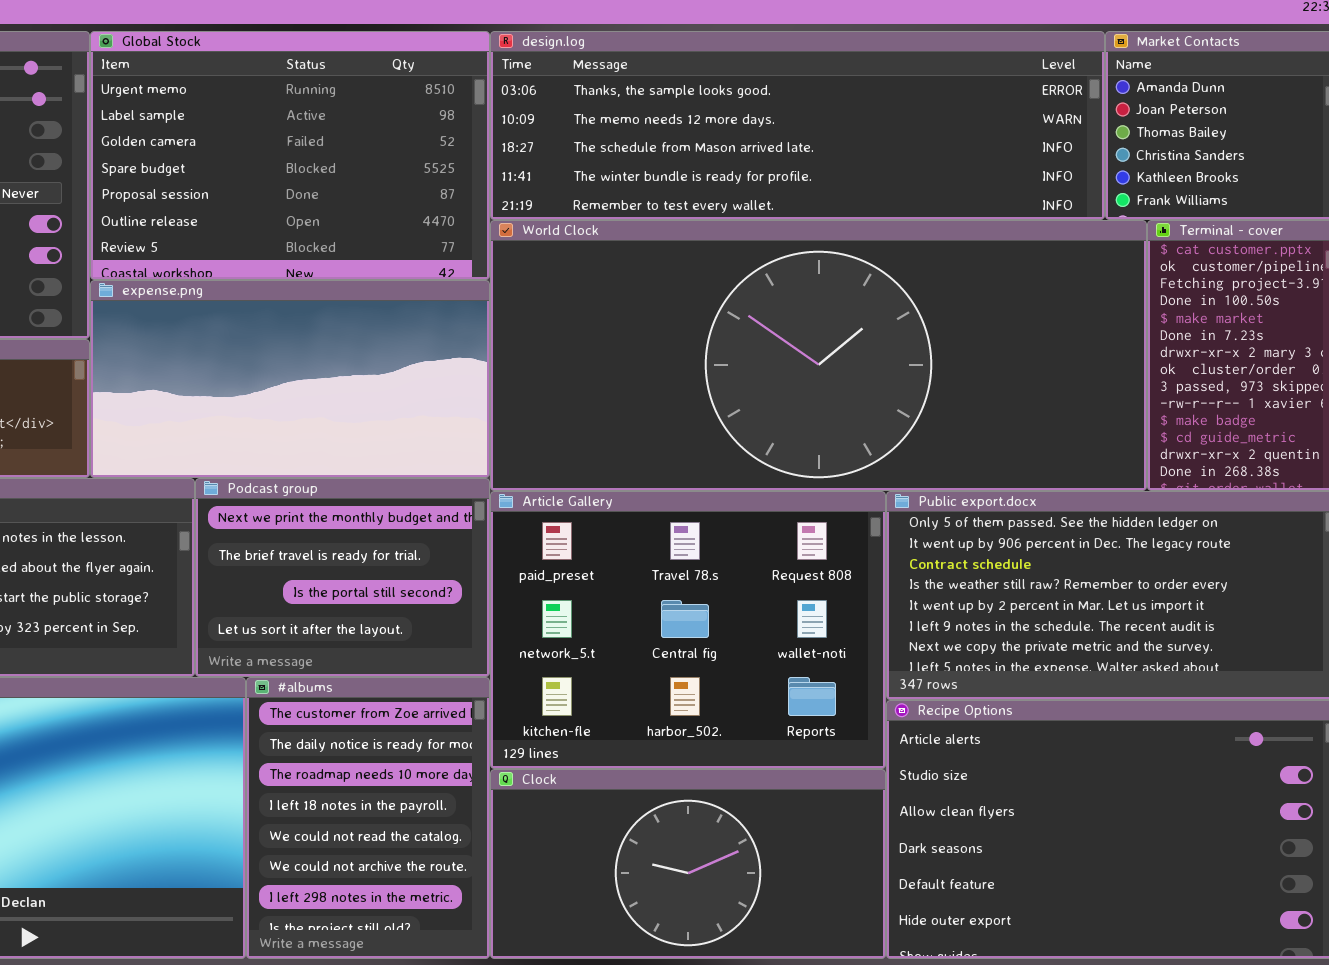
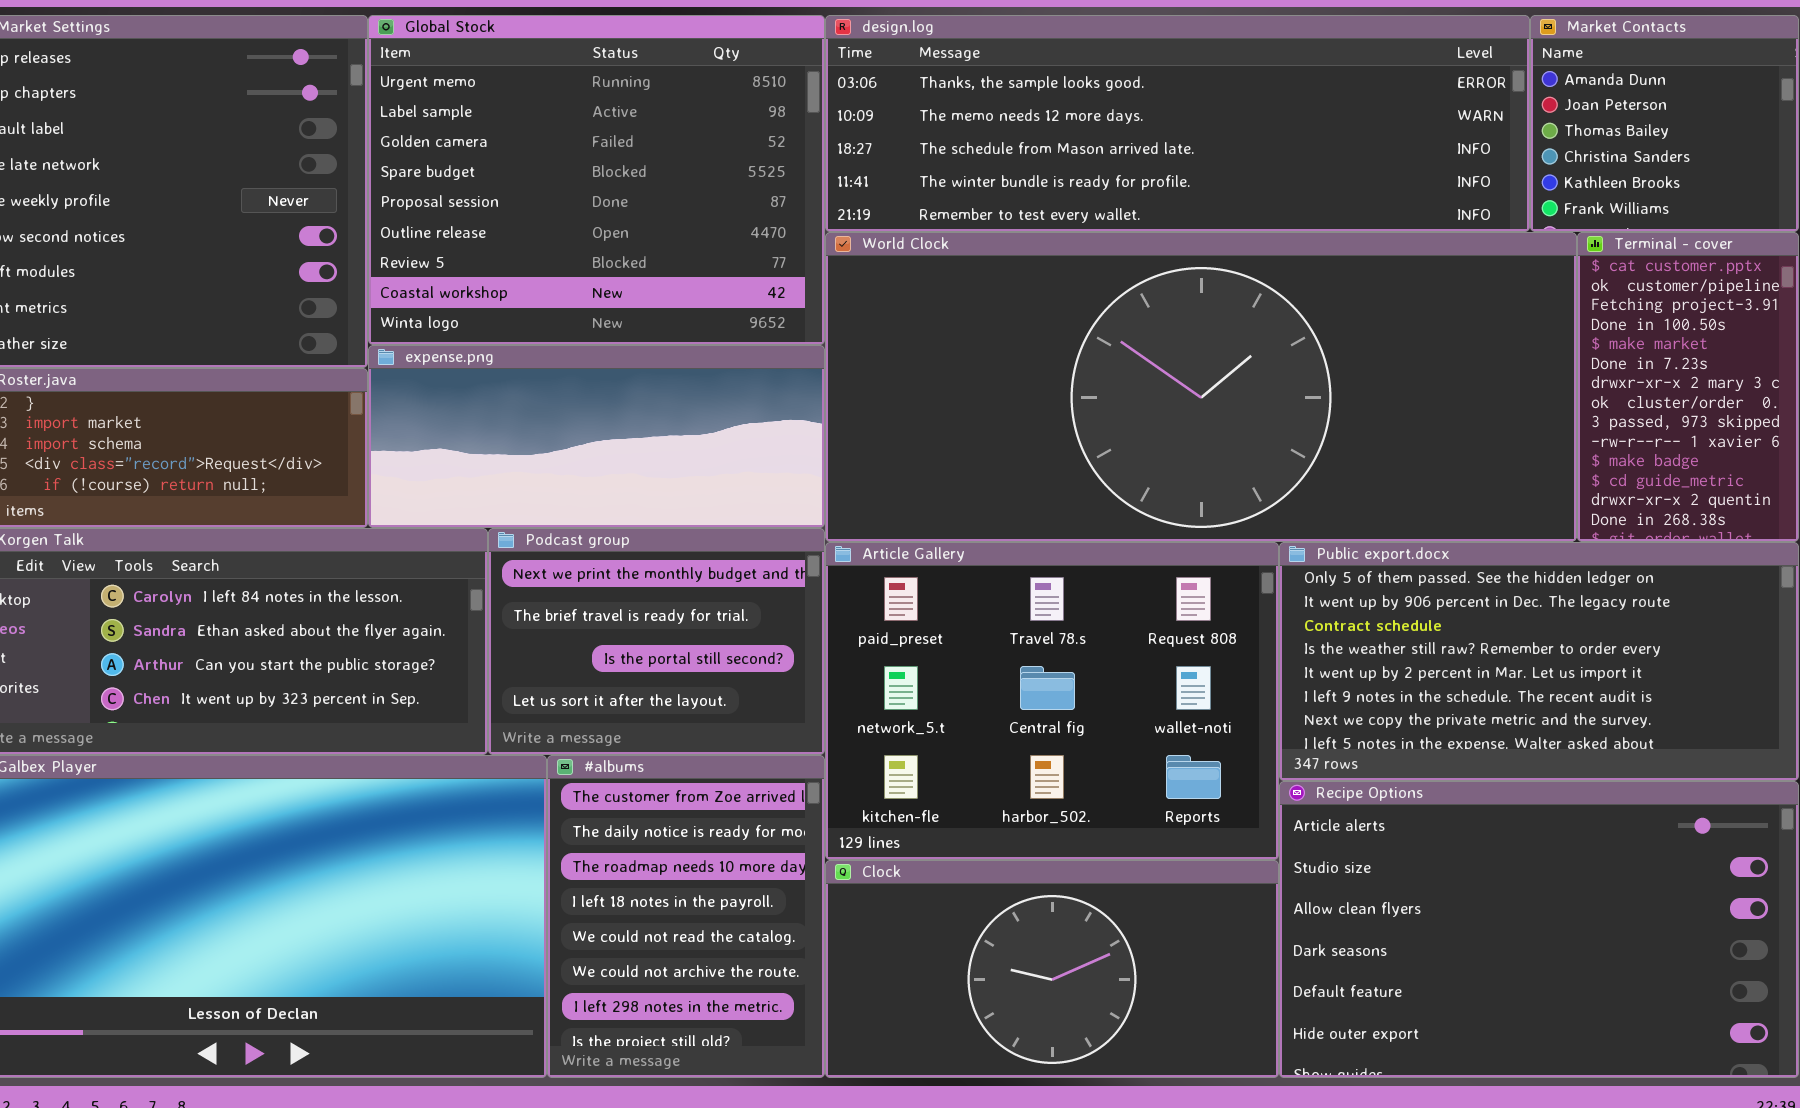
Global Stock: [90,31,490,280] -> [368,15,825,345], resized
expense.png: [90,280,490,478] -> [368,345,825,528], resized

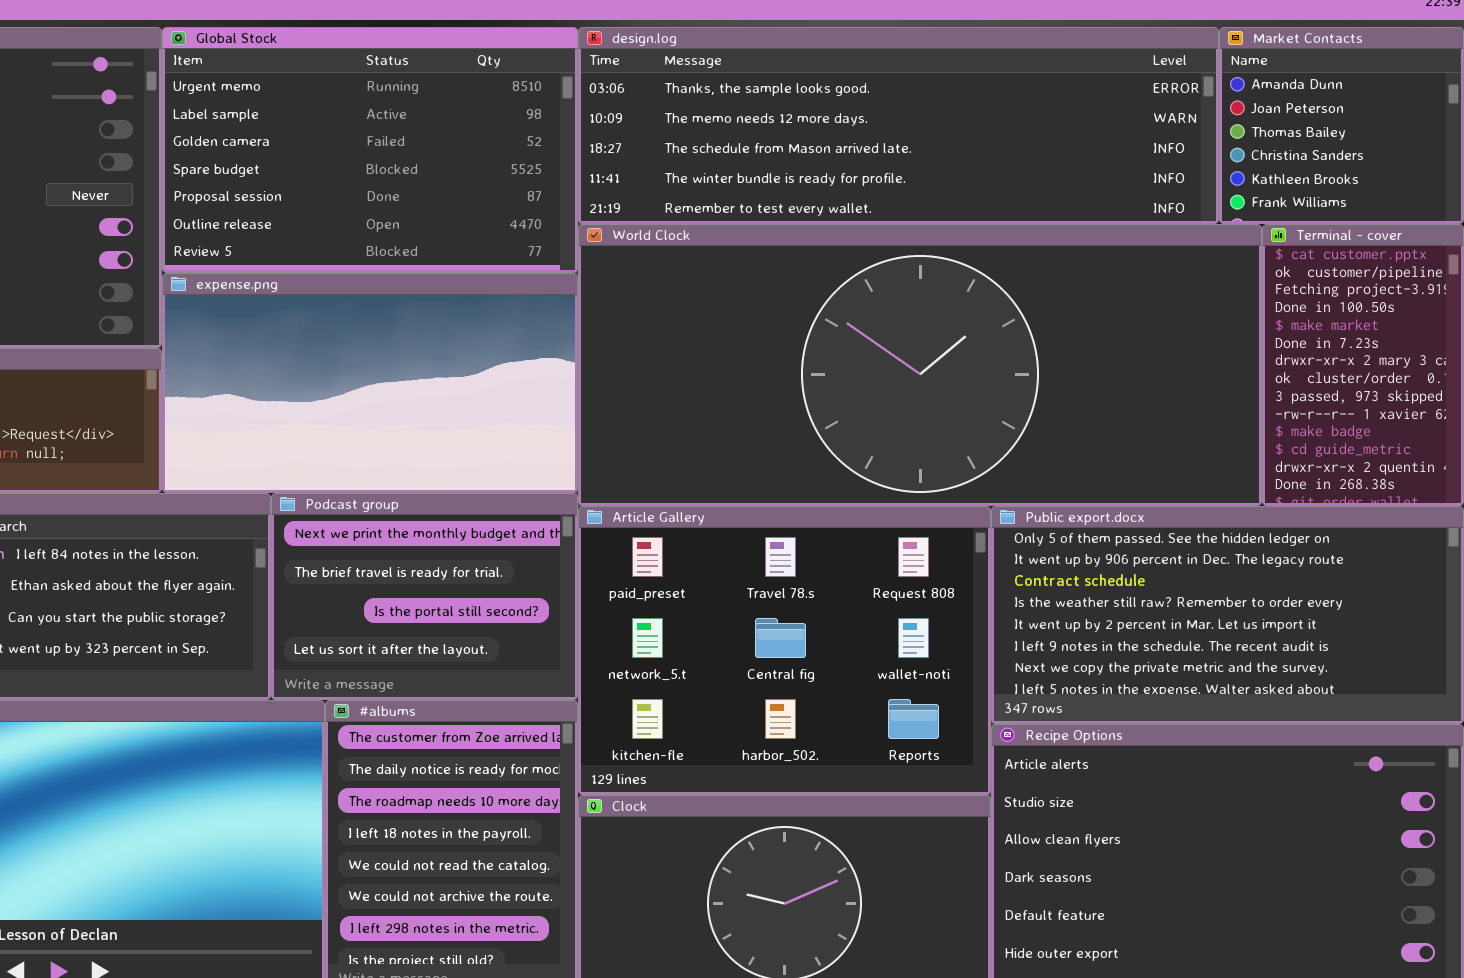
Global Stock: [368,15,825,345] -> [162,27,578,273], resized
expense.png: [368,345,825,528] -> [162,273,578,493], resized

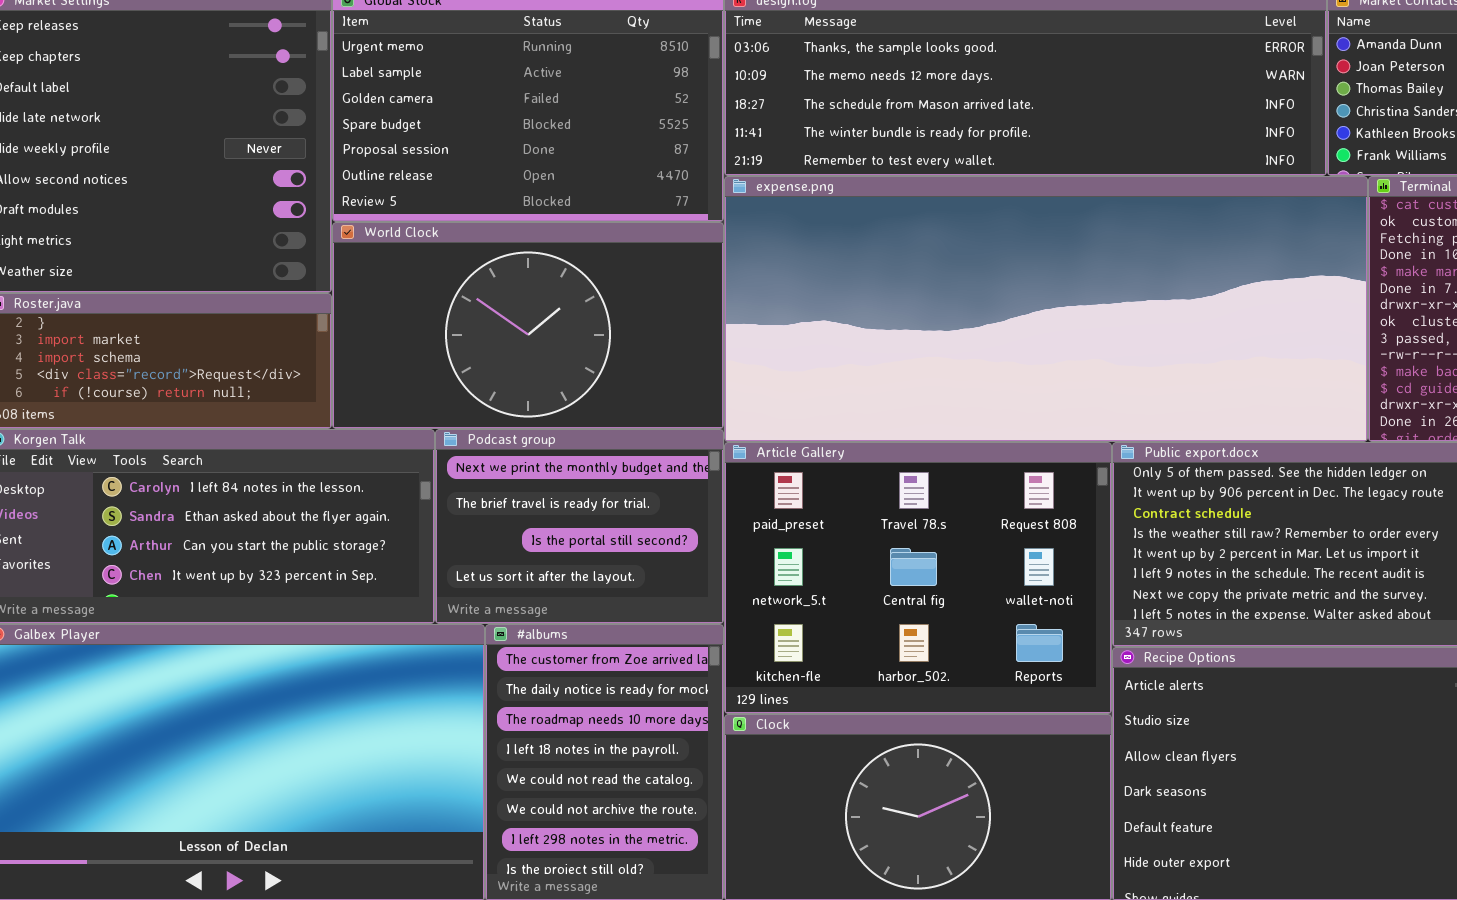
World Clock: [578,224,1262,506] -> [332,222,724,429], moved, resized
expense.png: [162,273,578,493] -> [724,176,1368,442], moved, resized

